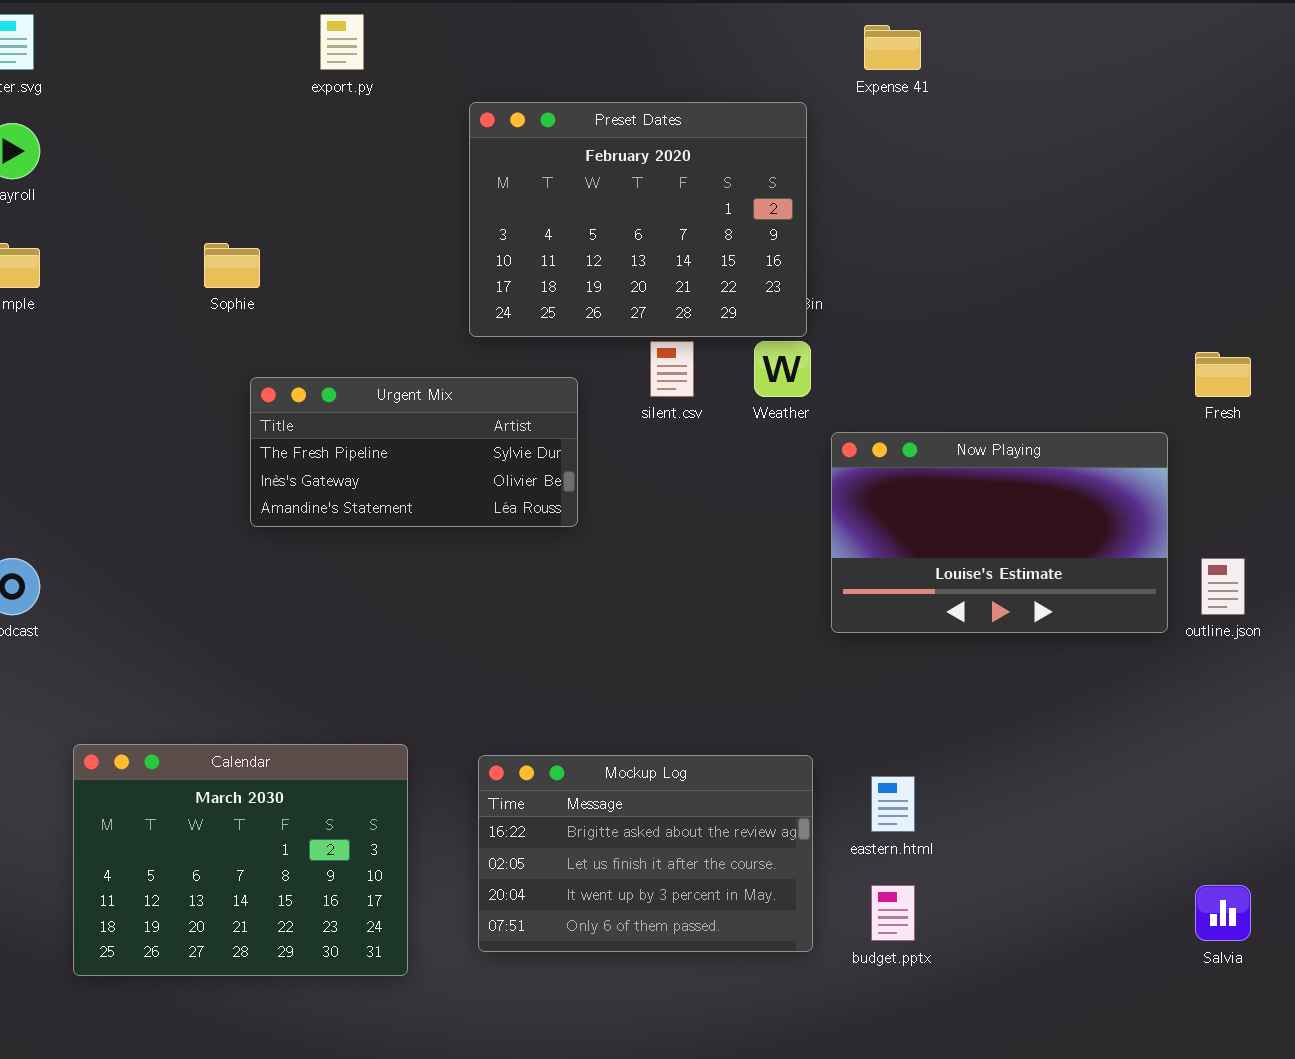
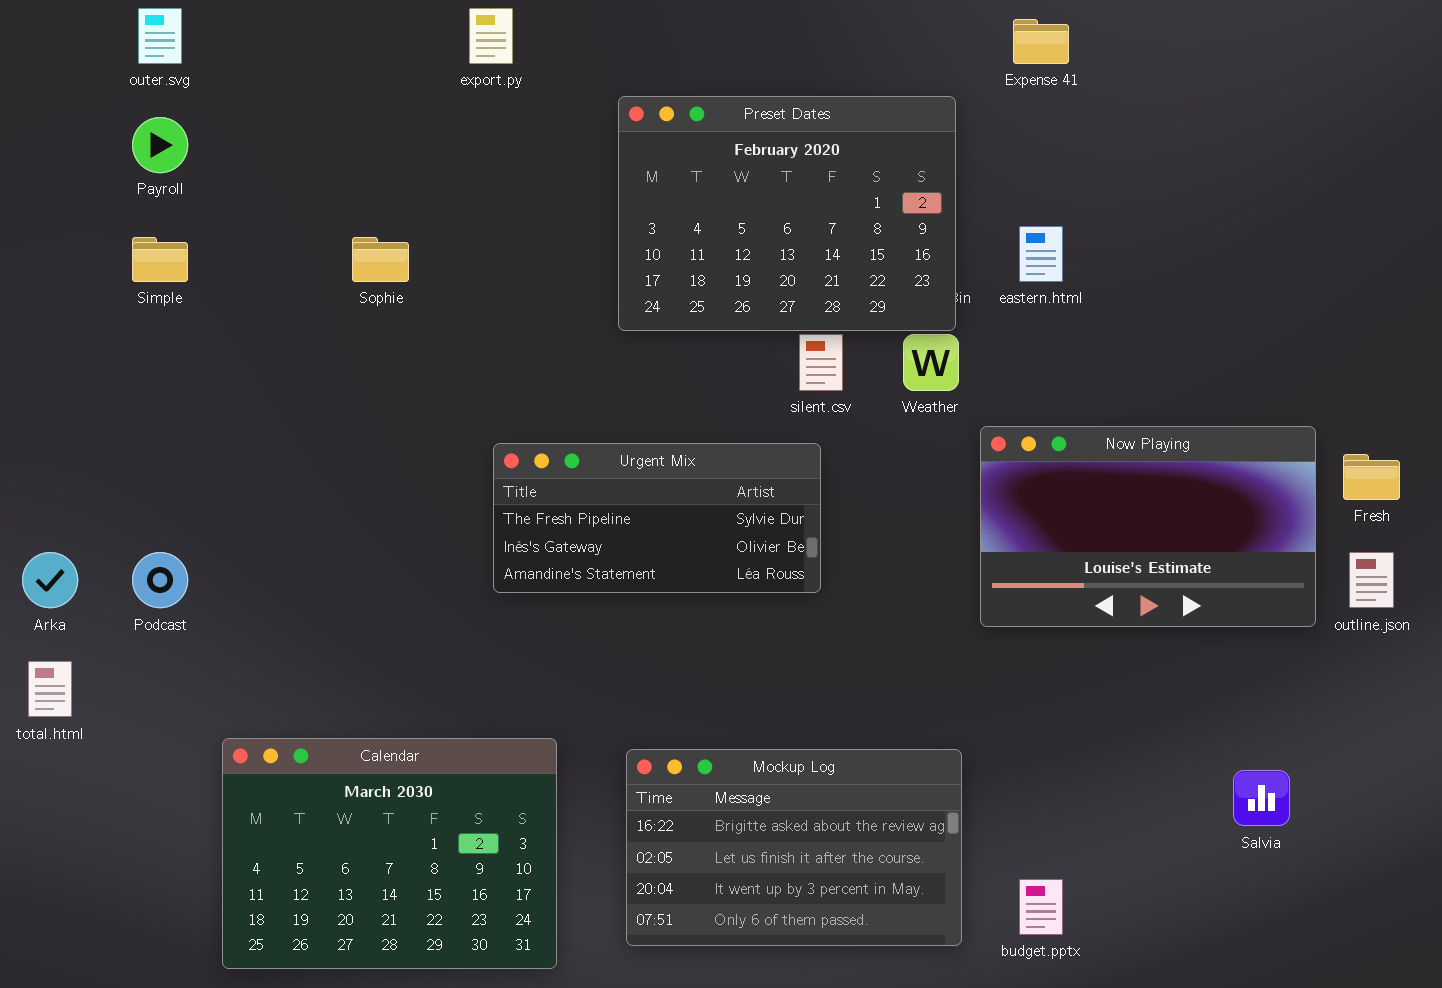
Fresh: [1195,352,1251,397] -> [1343,454,1400,500], moved
Urgent Mix: [250,377,578,527] -> [493,443,821,593], moved
eastern.html: [871,776,915,832] -> [1019,226,1063,282], moved
Salvia: [1195,885,1251,941] -> [1233,770,1290,826], moved

